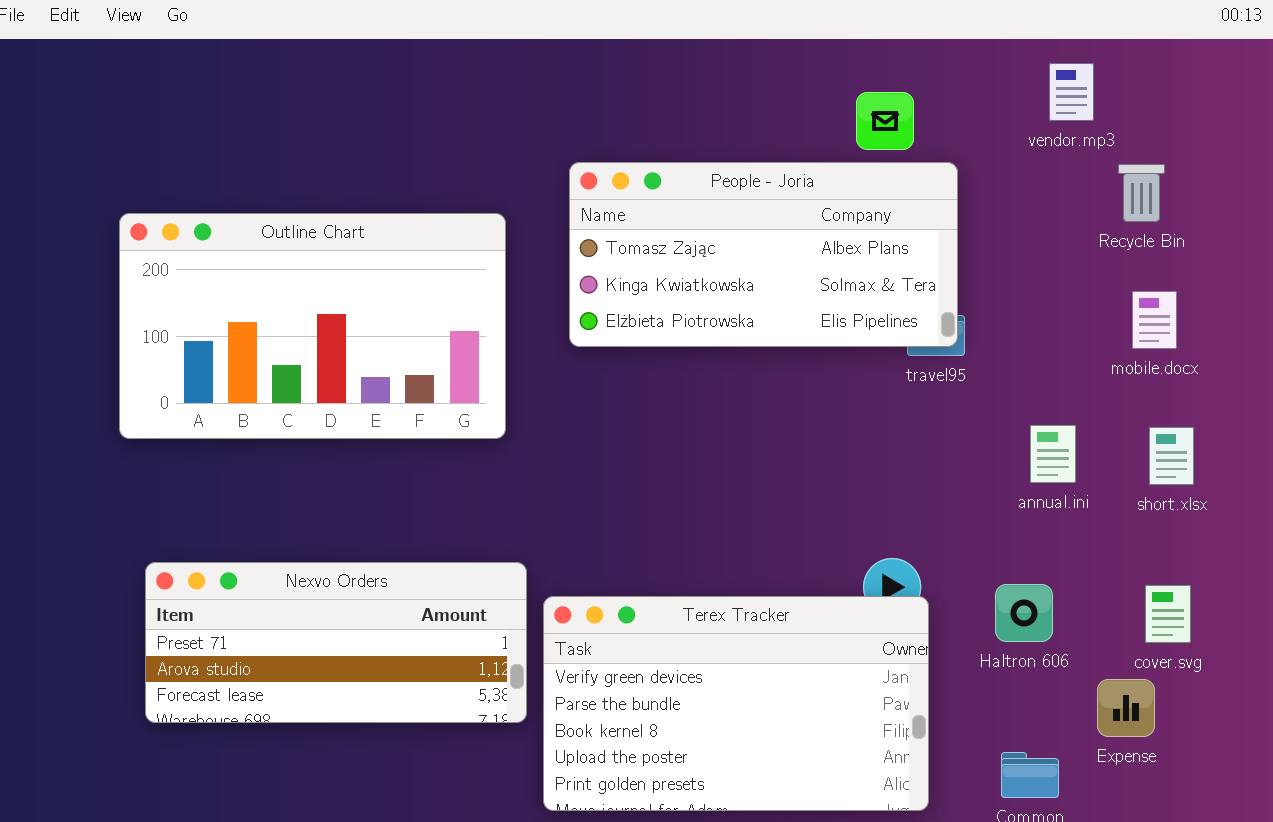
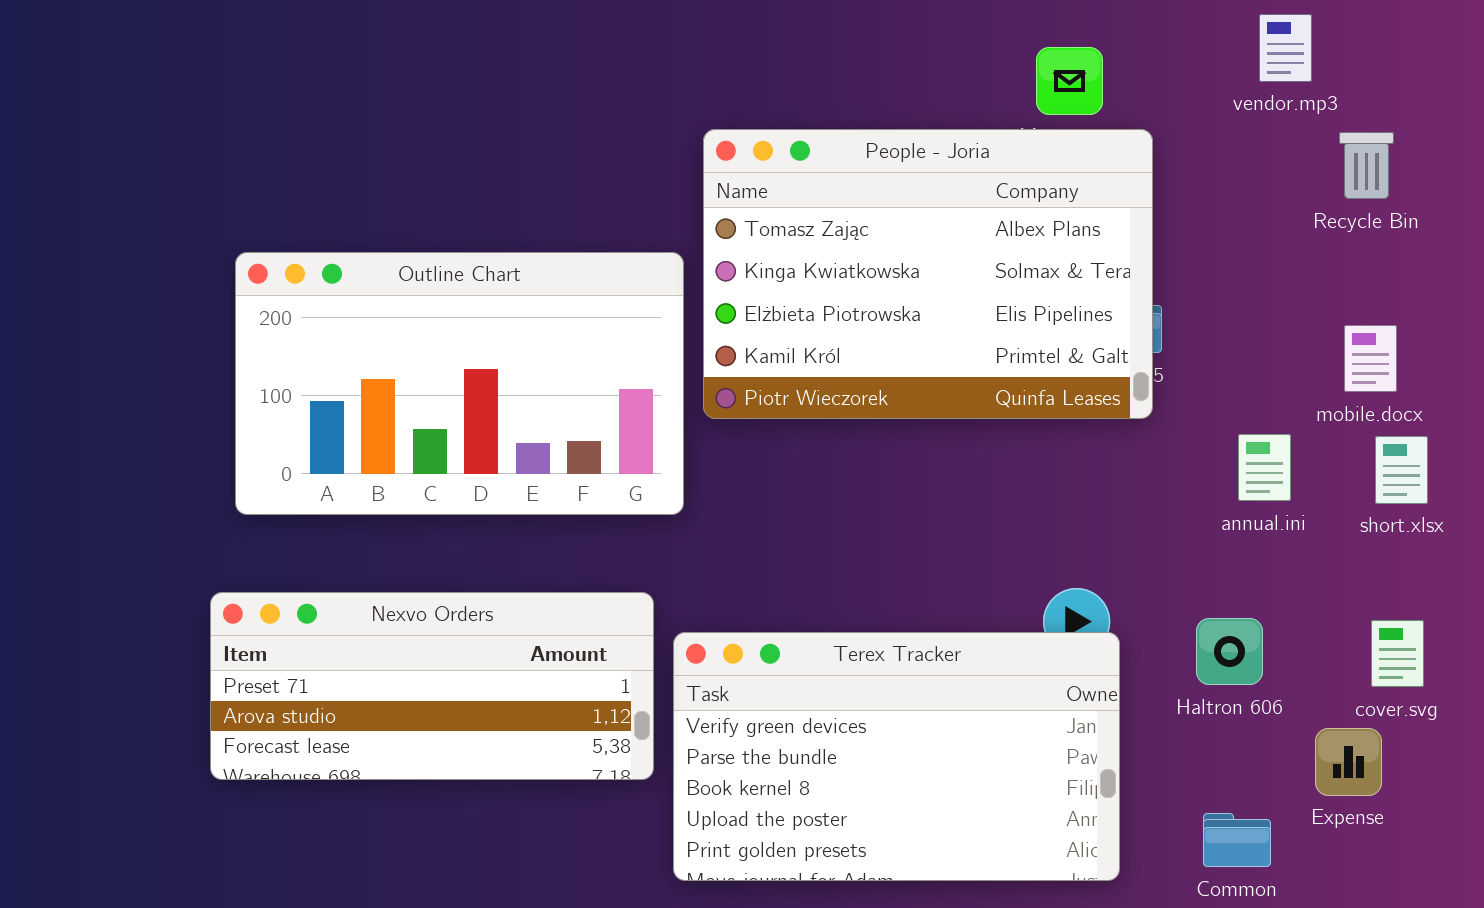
People - Joria: [569,162,958,347] -> [703,129,1153,419], resized
Outline Chart: [119,213,506,439] -> [235,252,684,515], moved
mobile.docx: [1132,291,1177,349] -> [1344,325,1397,392], moved

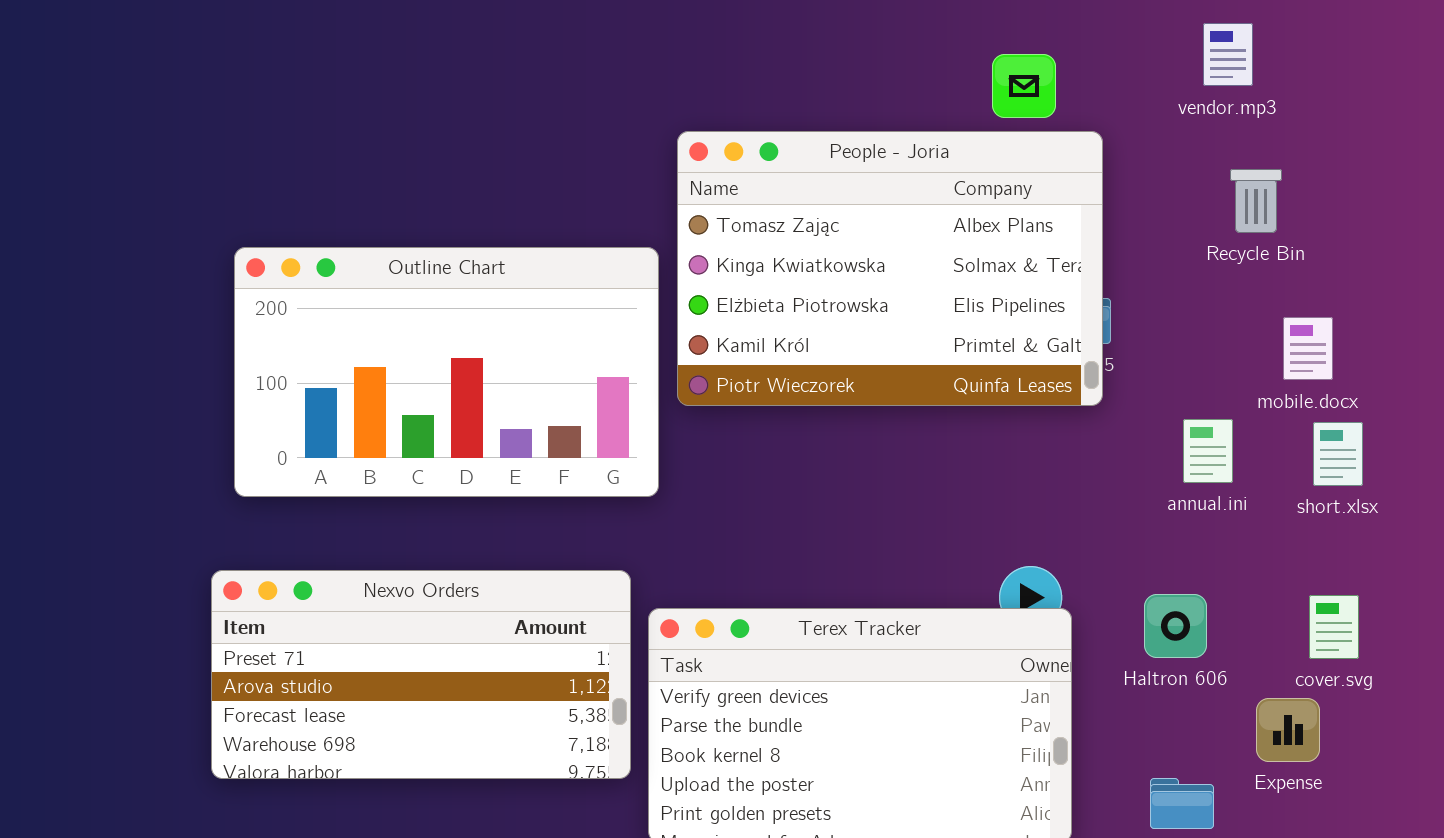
Recycle Bin: [1339,132,1394,199] -> [1230,169,1282,233], moved
Nexvo Orders: [210,592,654,780] -> [211,570,631,779], resized

